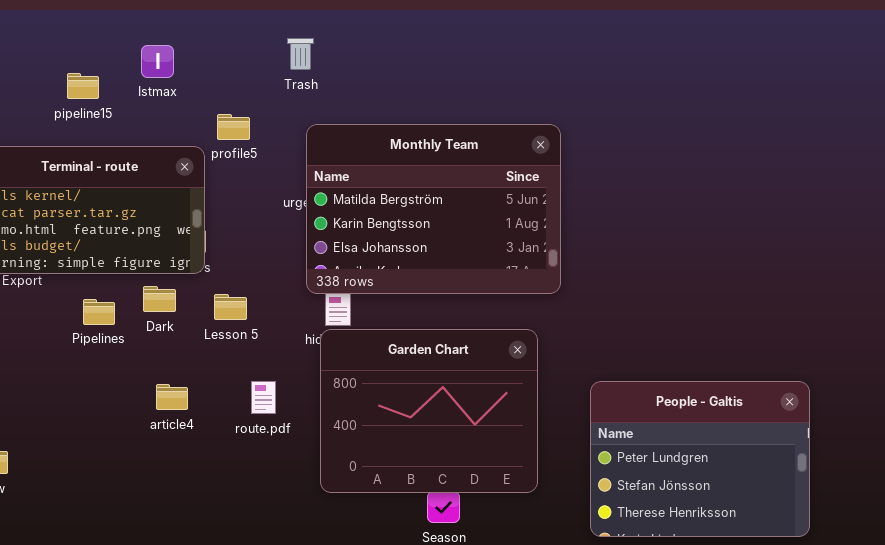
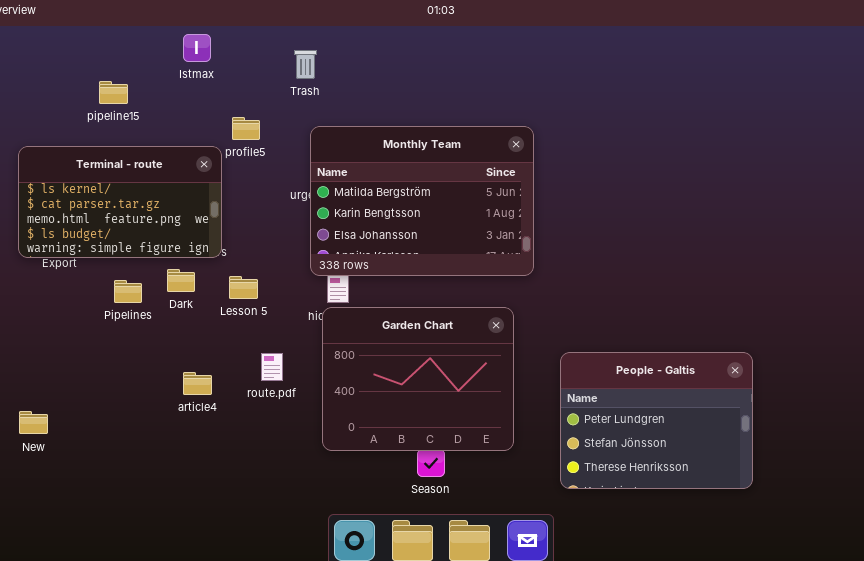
Istmax: [141,45,174,78] -> [183,34,211,62], moved
article4: [156,384,188,410] -> [183,372,212,395], moved

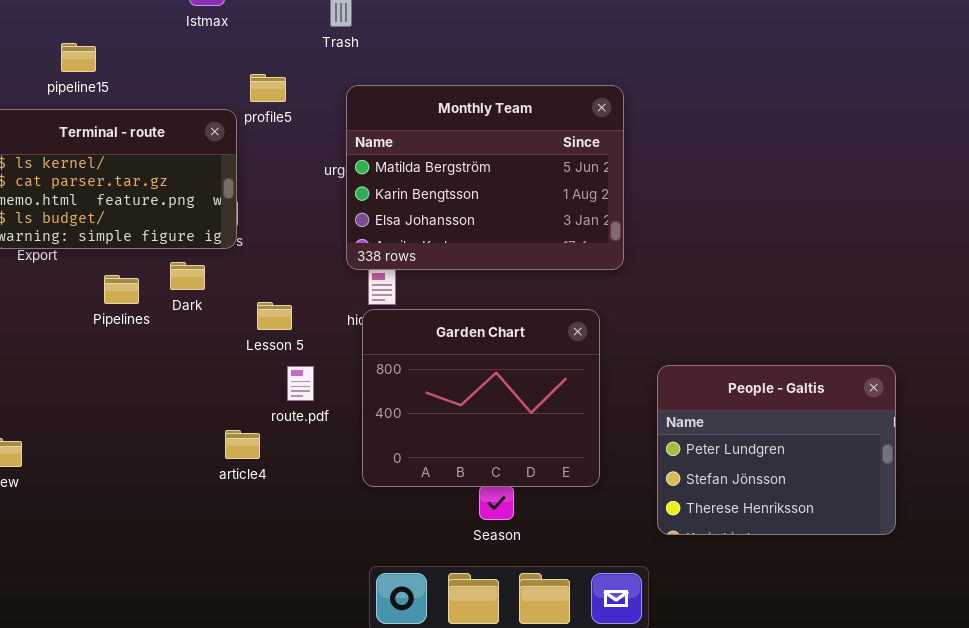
pipeline15: [99,81,128,104] -> [61,43,96,72], moved
Lesson 5: [229,276,258,299] -> [257,302,292,330], moved
article4: [183,372,212,395] -> [225,430,260,459], moved

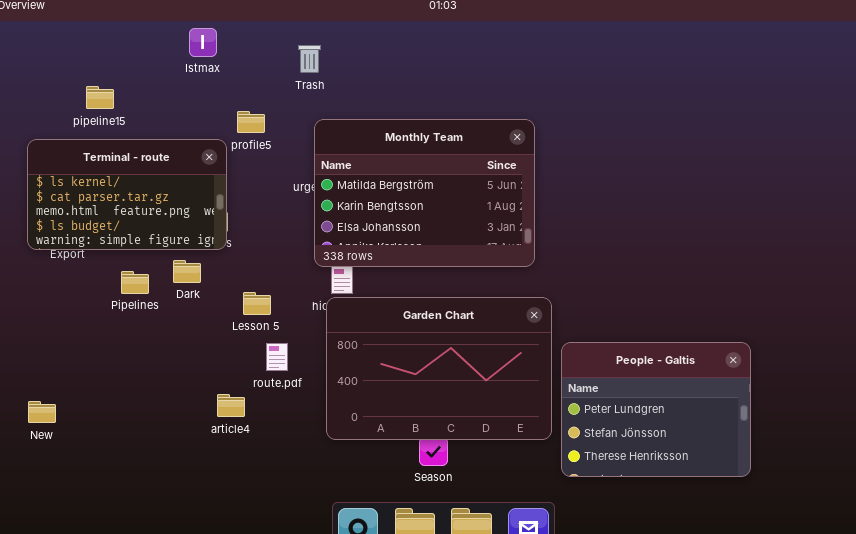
Garden Chart: [362,309,600,487] -> [326,297,552,440], resized

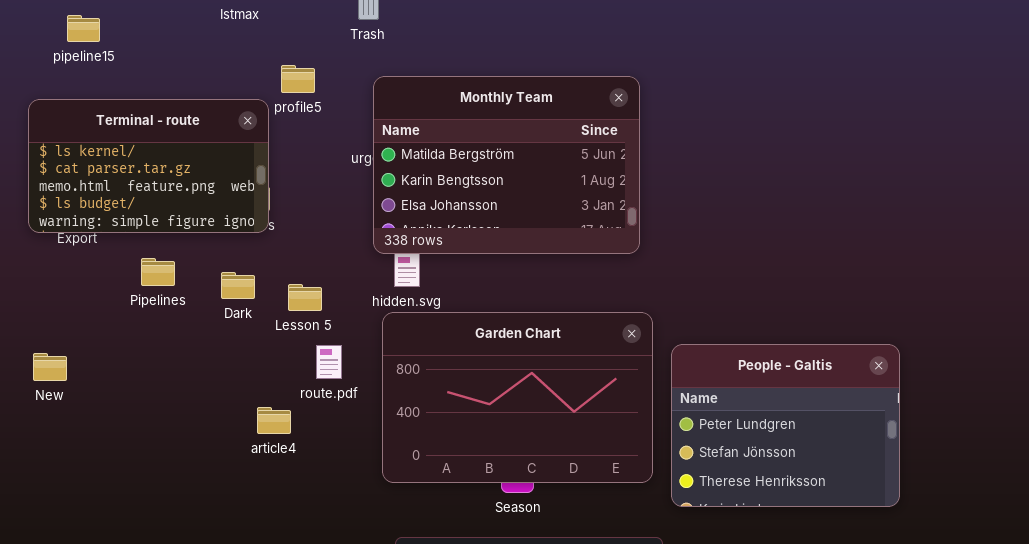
pipeline15: [86,86,114,109] -> [67,15,100,42], moved
Dark: [173,260,201,283] -> [221,272,255,299], moved
Garden Chart: [326,297,552,440] -> [382,312,653,483], moved
New: [28,401,56,423] -> [33,353,67,381], moved

